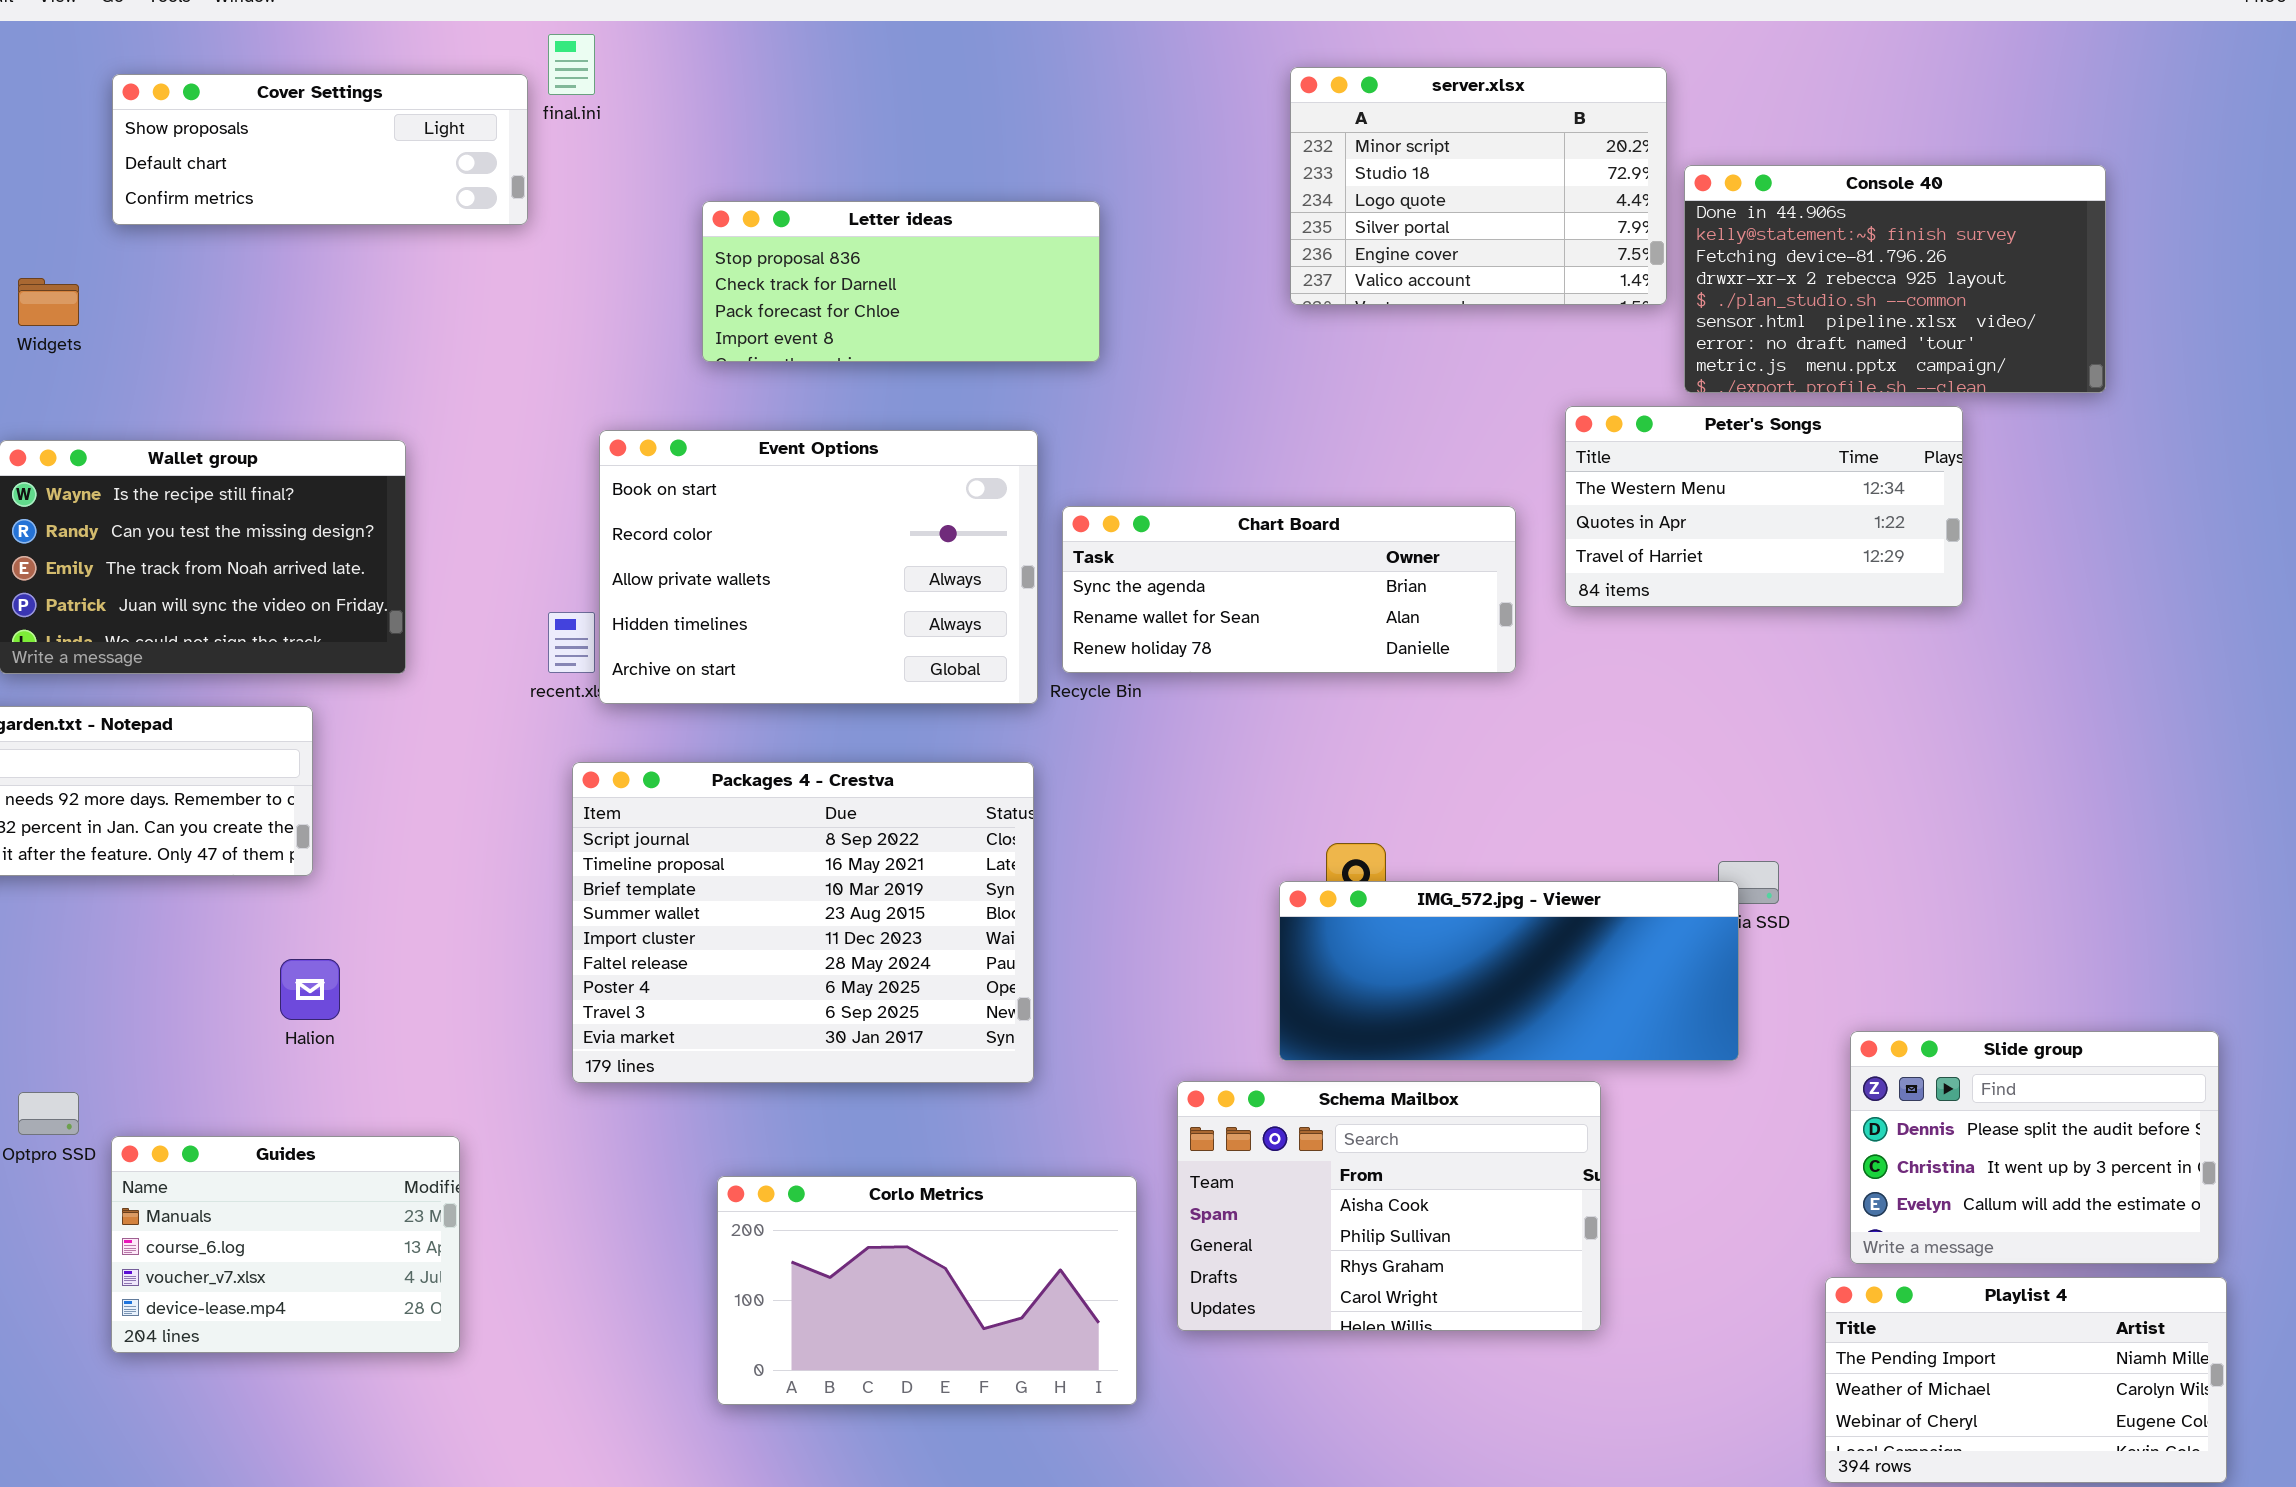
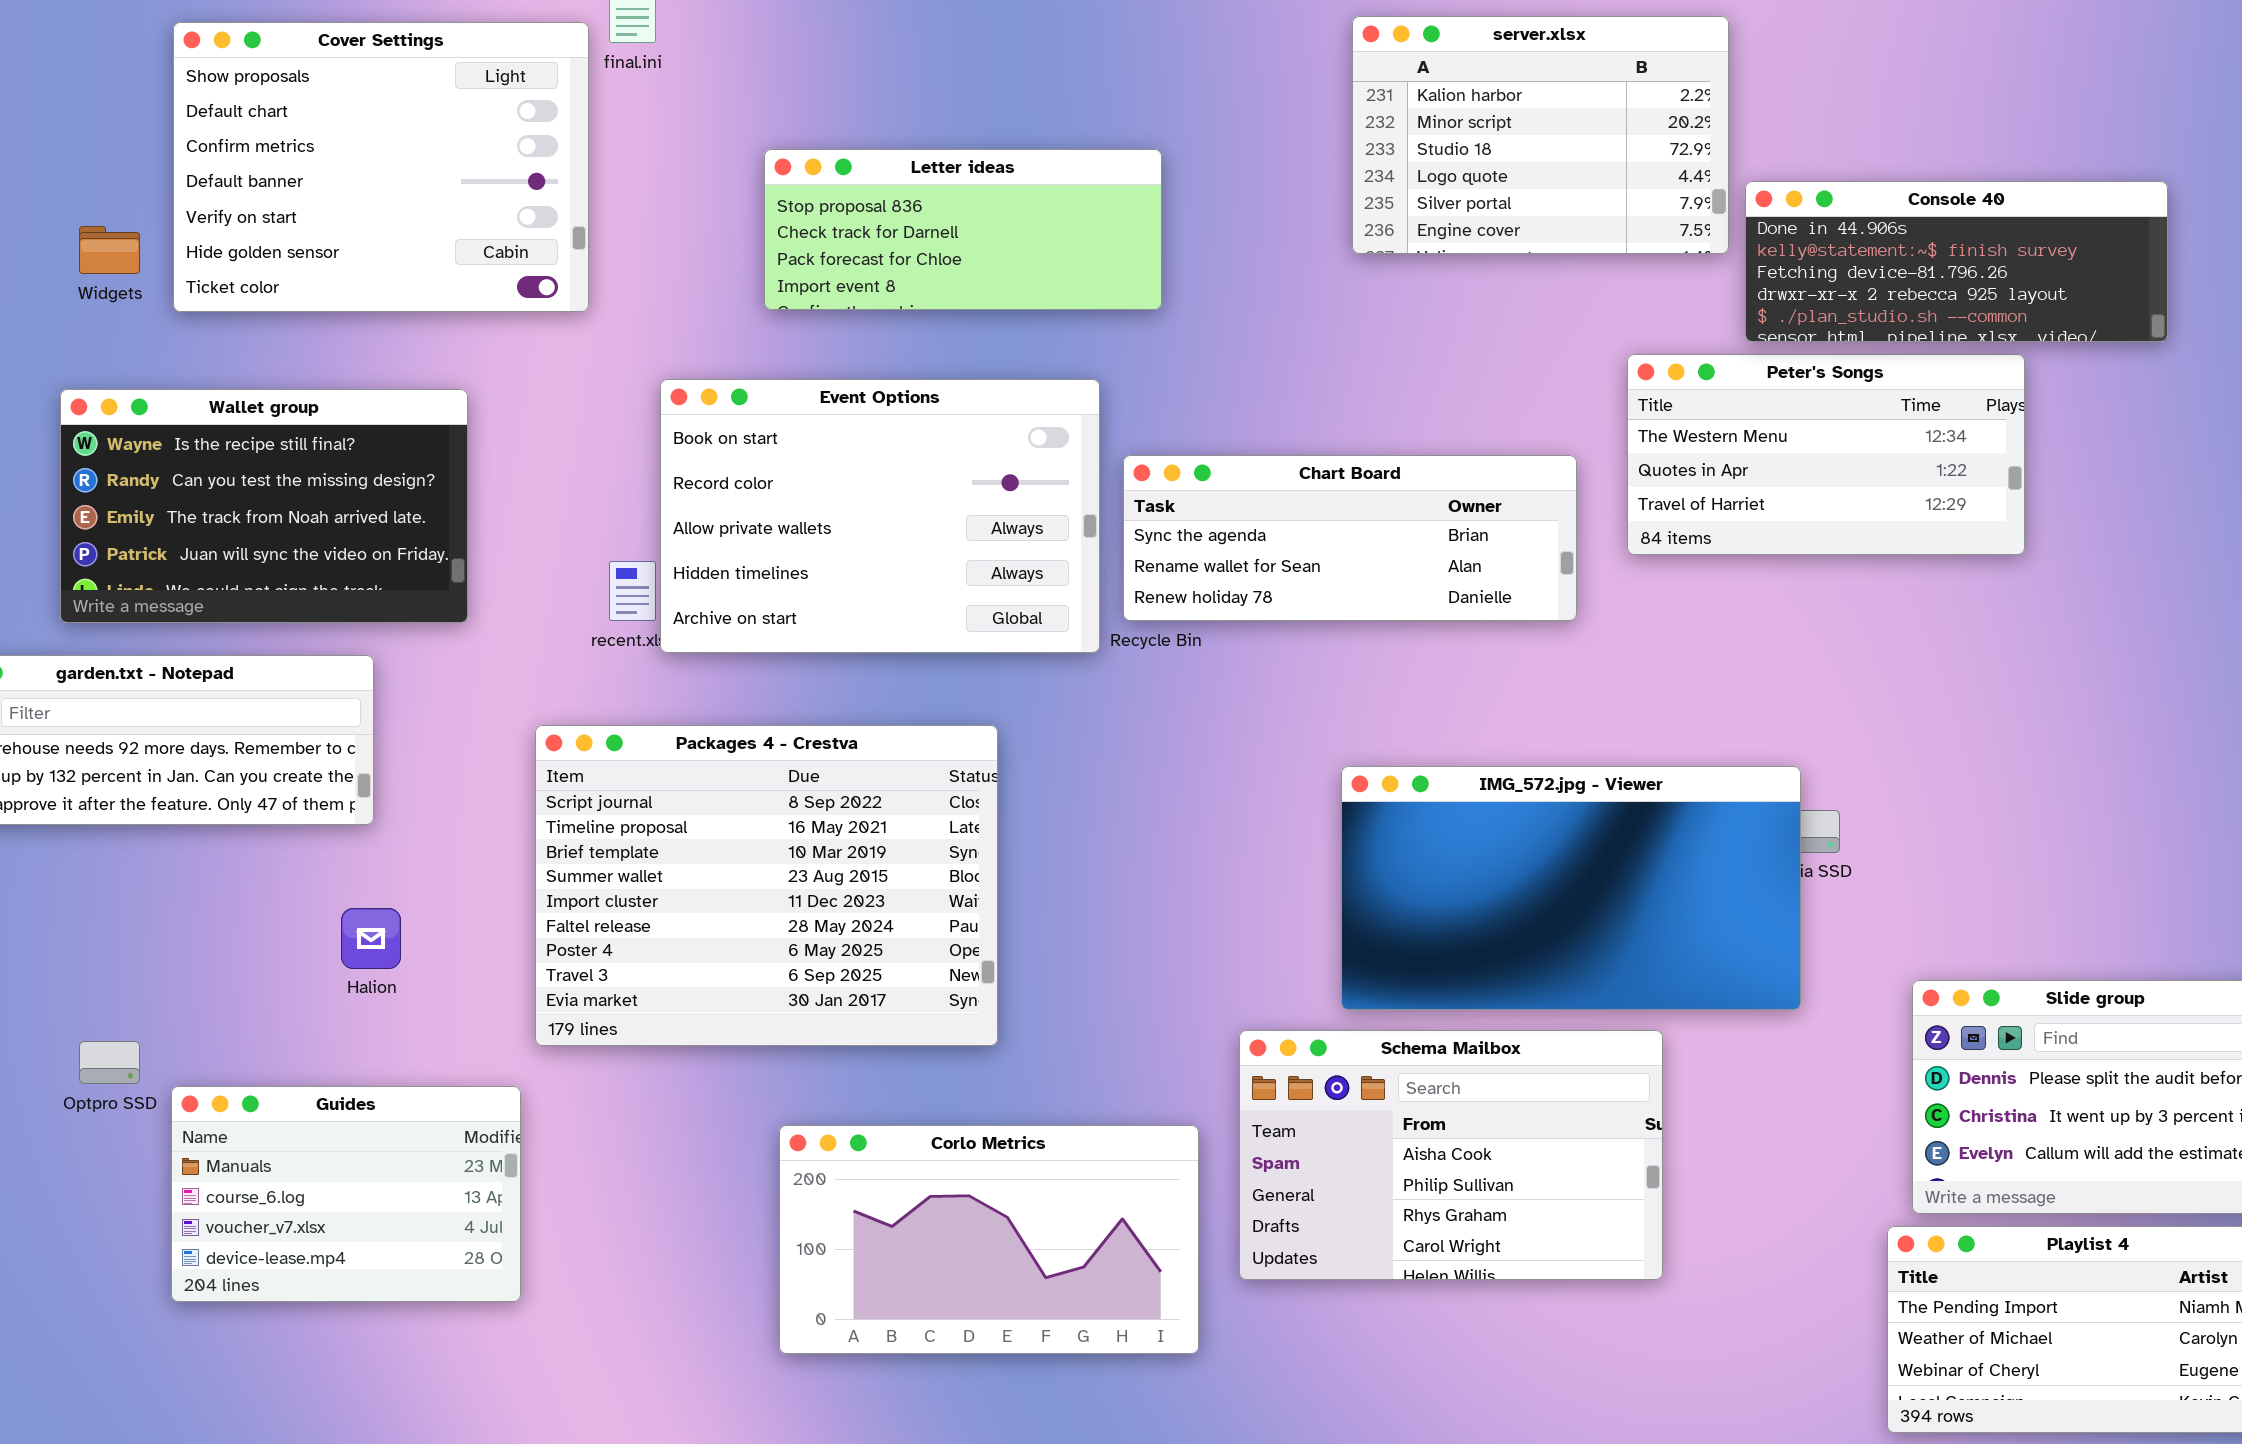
server.xlsx: [1290,67,1667,305] -> [1352,16,1729,254], scrolled up 1 row
Cover Settings: [112,74,528,225] -> [173,22,589,312], resized
Console 40: [1684,165,2106,393] -> [1745,181,2168,342], resized
Packages 4 - Crestva: [572,762,1034,1083] -> [535,725,998,1046], moved
IMG_572.jpg - Viewer: [1279,881,1739,1061] -> [1341,766,1801,1010], resized

